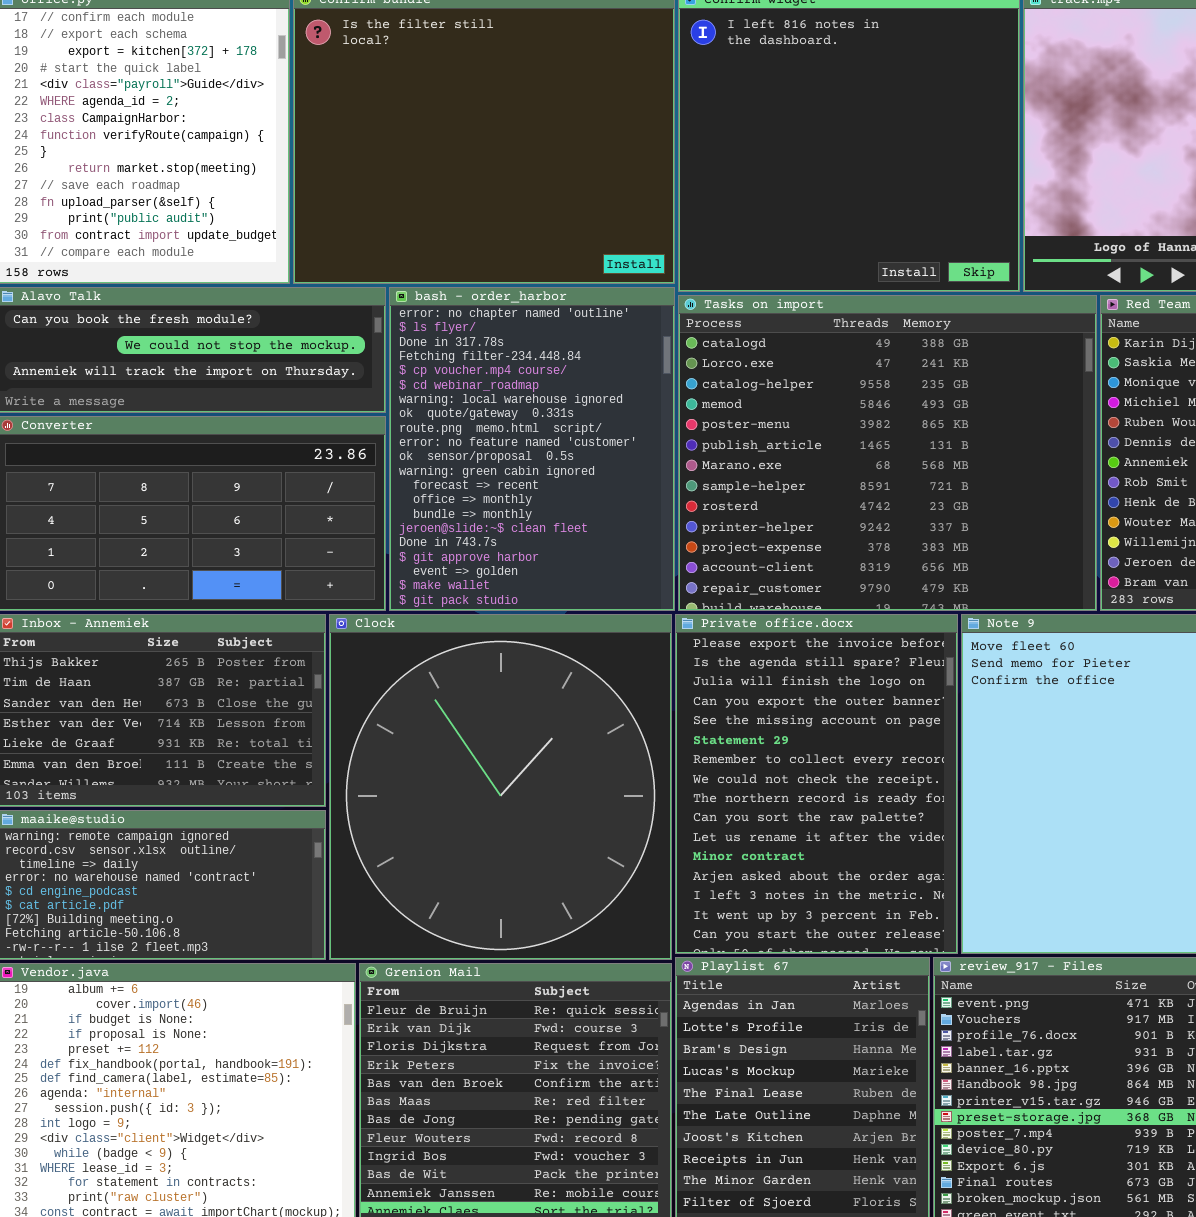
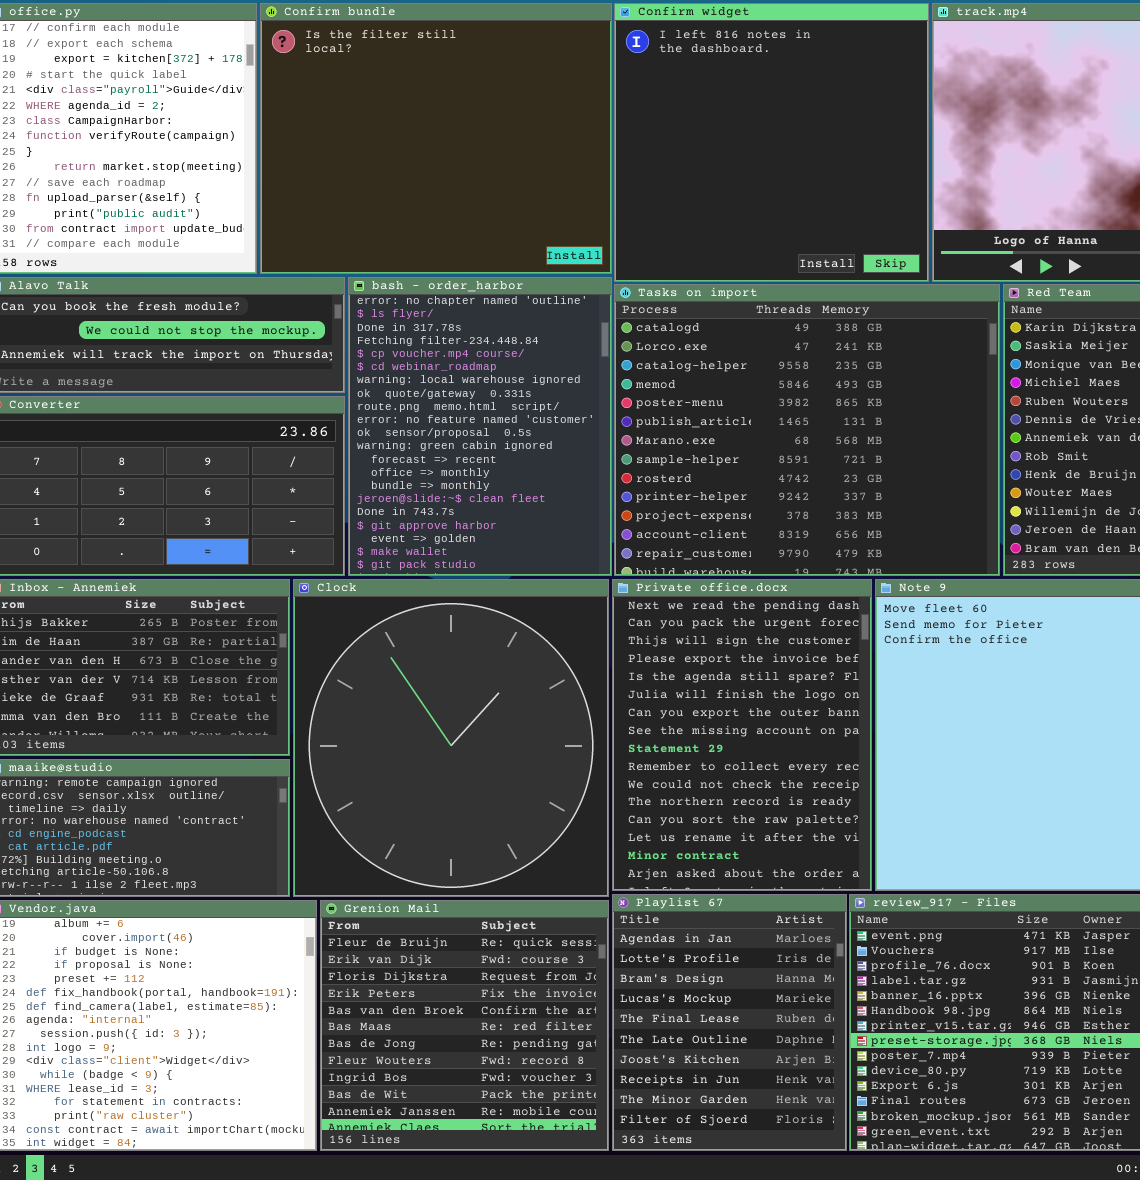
Private office.docx: [675,614,958,954] -> [612,579,872,891], scrolled up 3 rows

